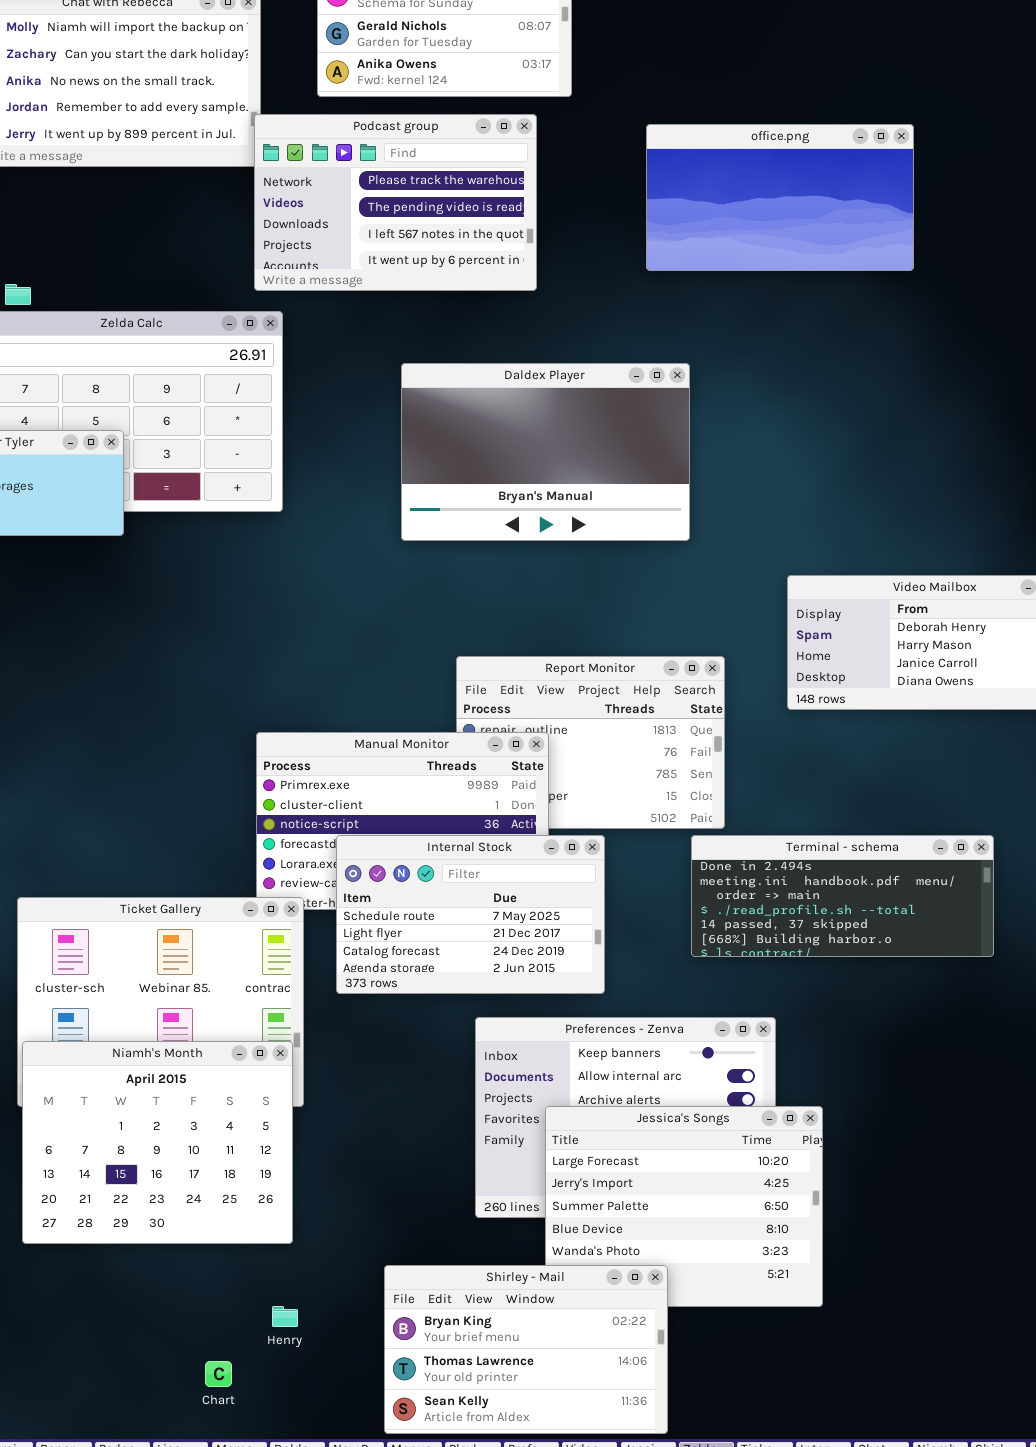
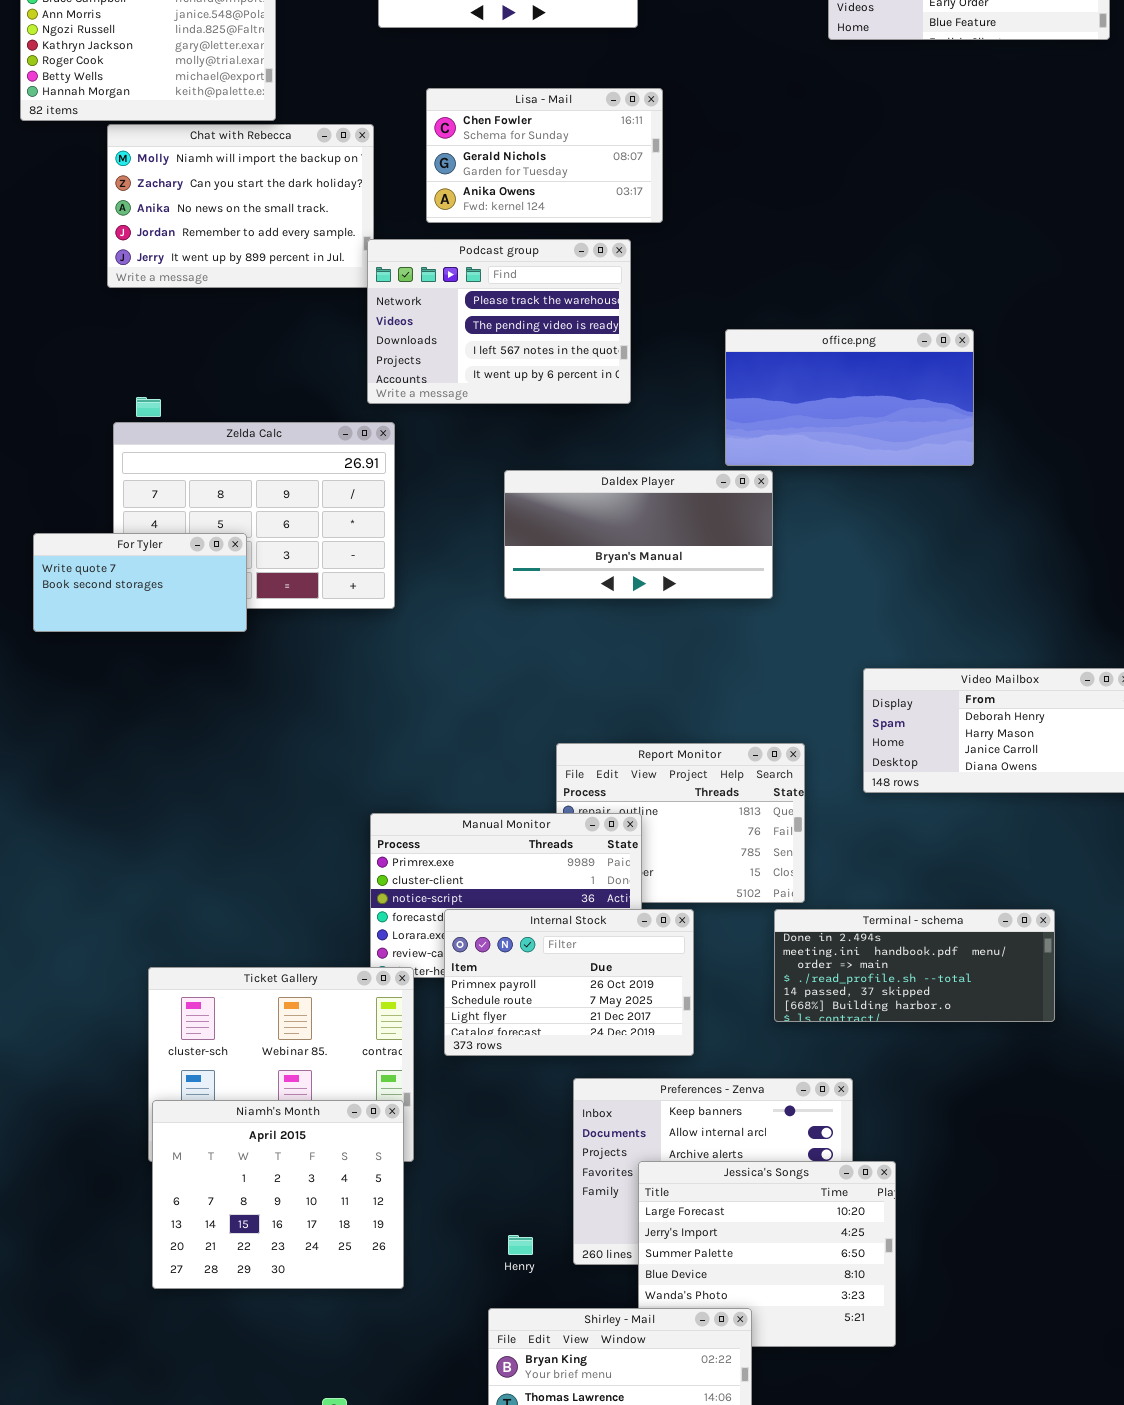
office.png: [646,124,914,271] -> [725,329,974,466], moved
Daldex Player: [401,363,690,541] -> [504,470,773,599], resized
Internal Stock: [336,835,605,994] -> [444,909,694,1056], scrolled up 1 row
Henry: [272,1306,298,1327] -> [508,1235,533,1255], moved

